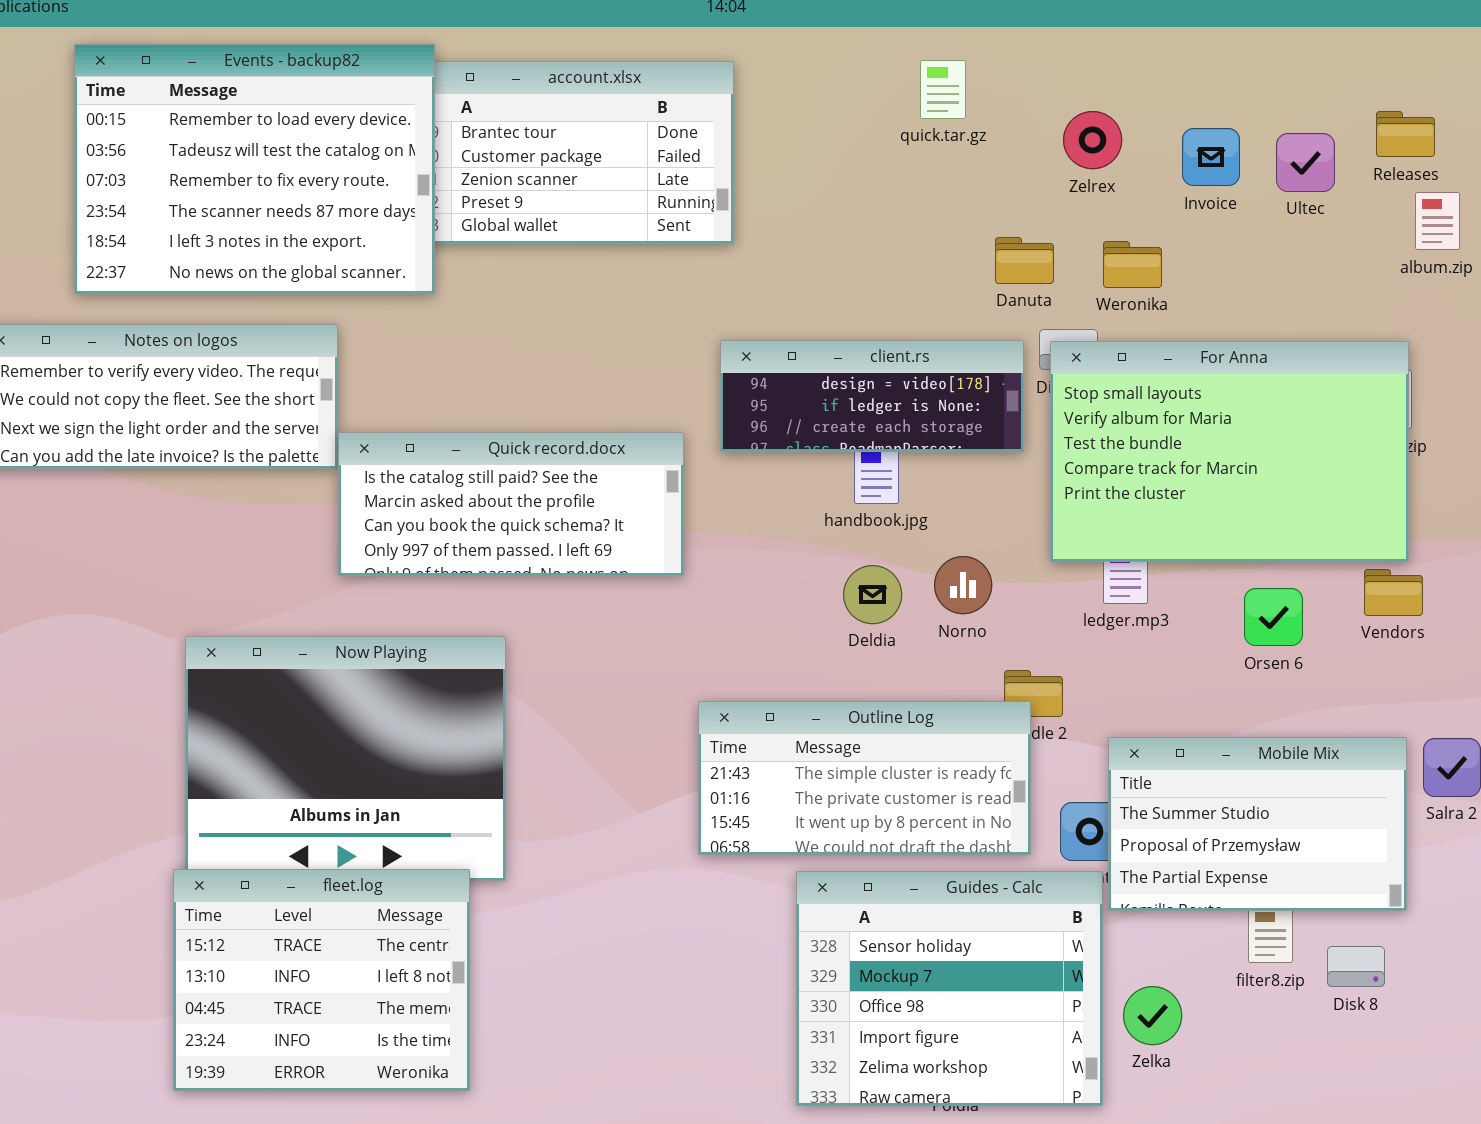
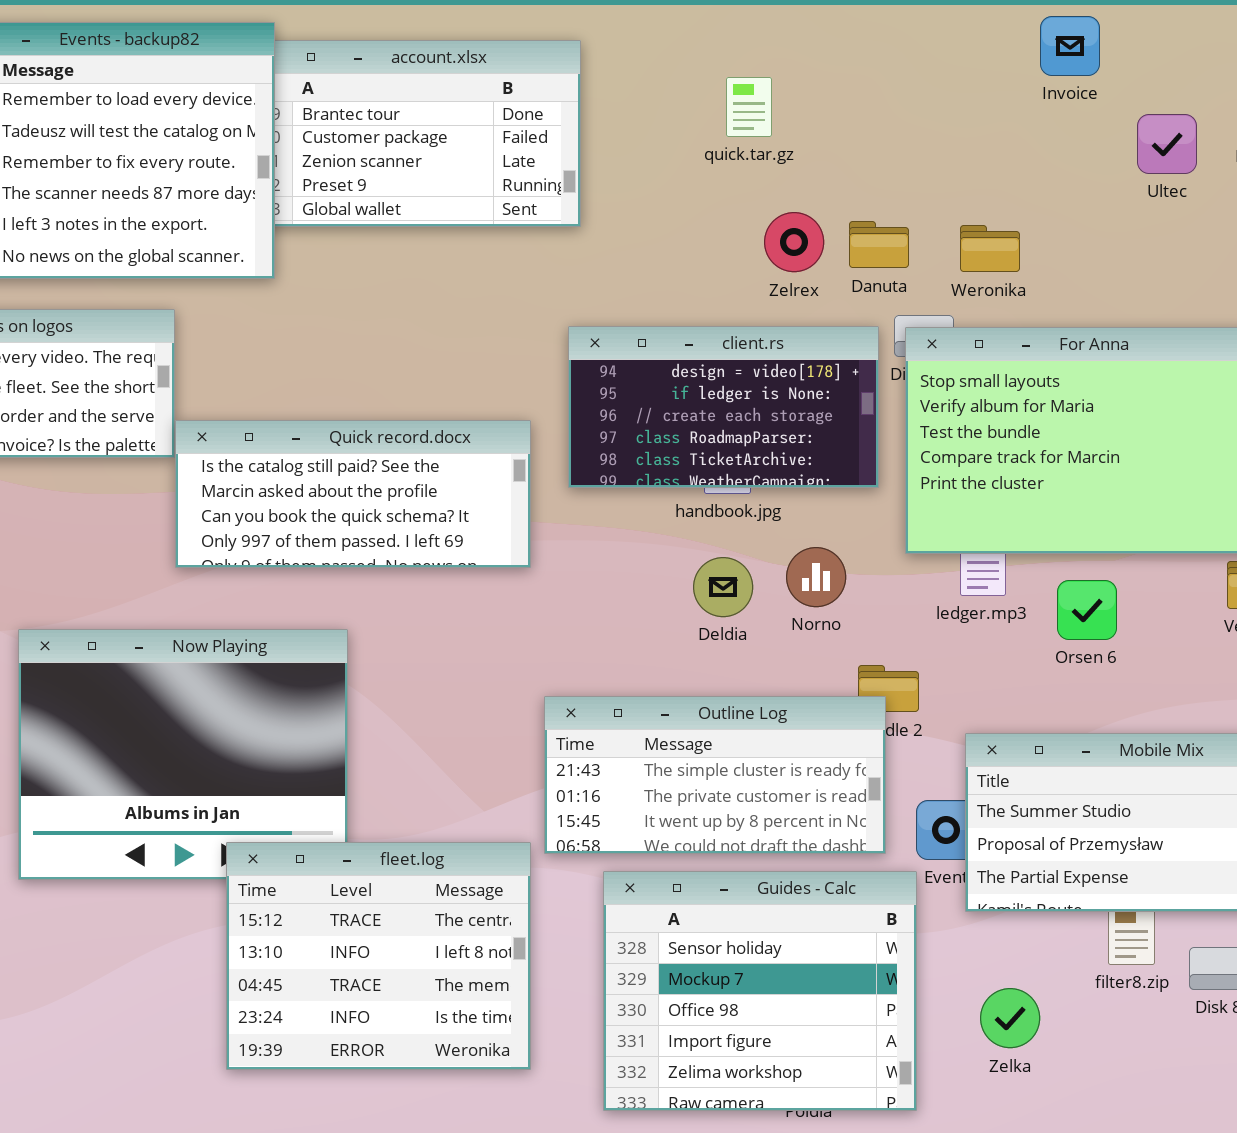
quick.tar.gz: [920,60,966,119] -> [726,77,772,137], moved
Zelrex: [1063,111,1122,169] -> [764,212,824,272], moved
Invoice: [1182,128,1240,186] -> [1040,16,1100,76], moved
client.rs: [720,340,1024,452] -> [568,326,879,488], resized
Orsen 6: [1244,588,1303,646] -> [1057,580,1117,640], moved
fleet.log: [173,869,470,1091] -> [226,842,531,1070], moved
Guides - Calc: [796,871,1103,1106] -> [603,871,917,1111], moved

